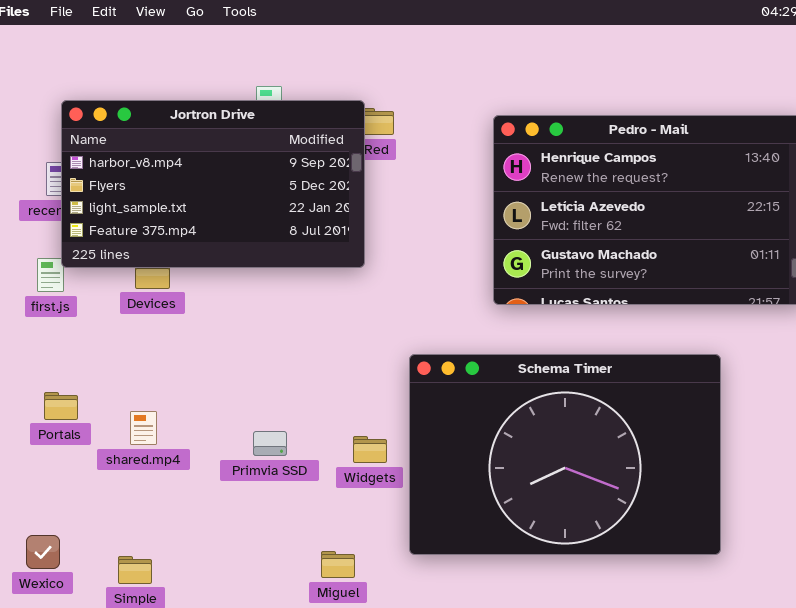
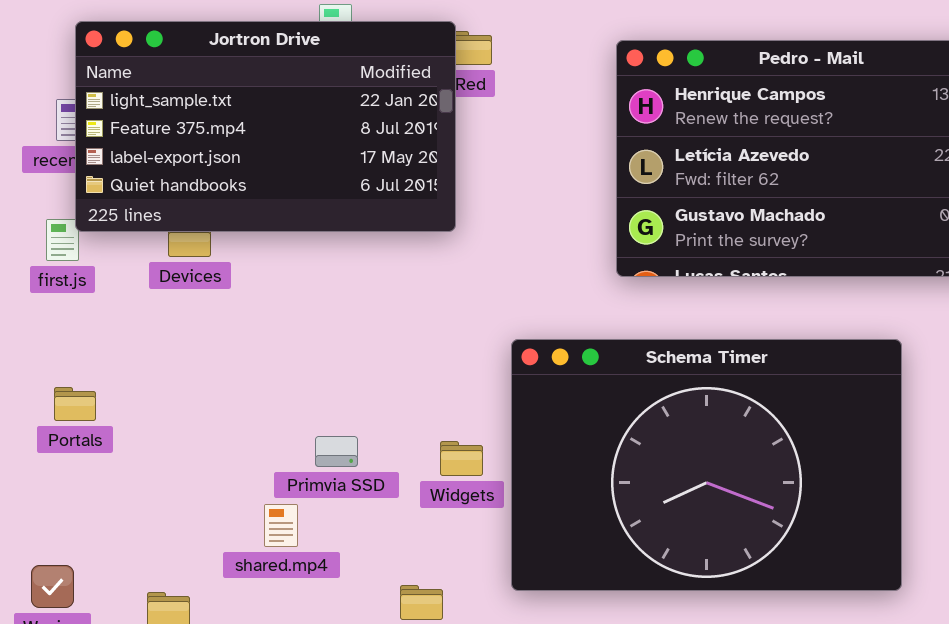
Jortron Drive: [61,100,365,268] -> [75,21,456,232], scrolled down 2 rows
shared.mp4: [130,411,157,445] -> [264,504,298,547], moved

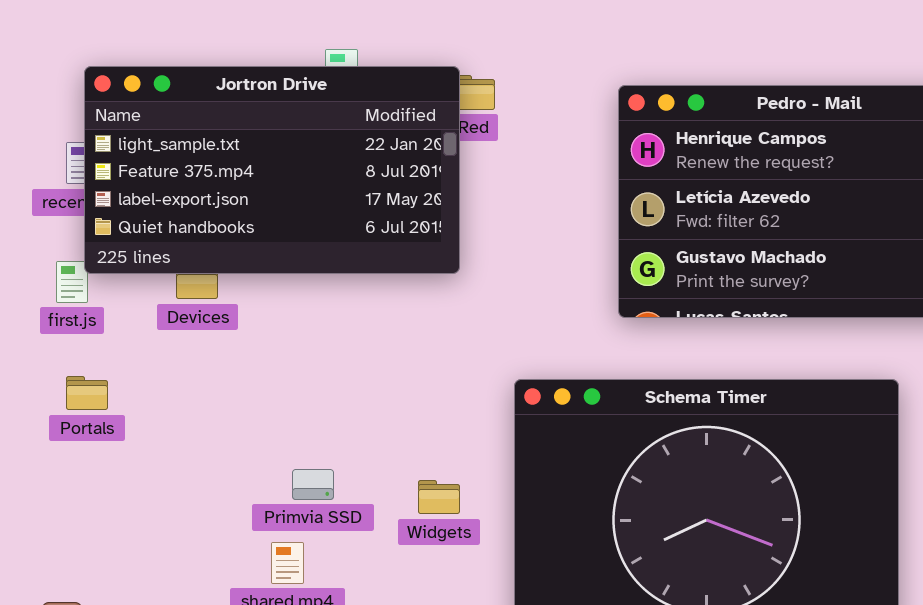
Portals: [54,387,96,421] -> [66,376,108,410], moved
Primvia SSD: [315,436,358,467] -> [292,469,334,500], moved
Widgets: [440,441,483,476] -> [418,480,460,514], moved

